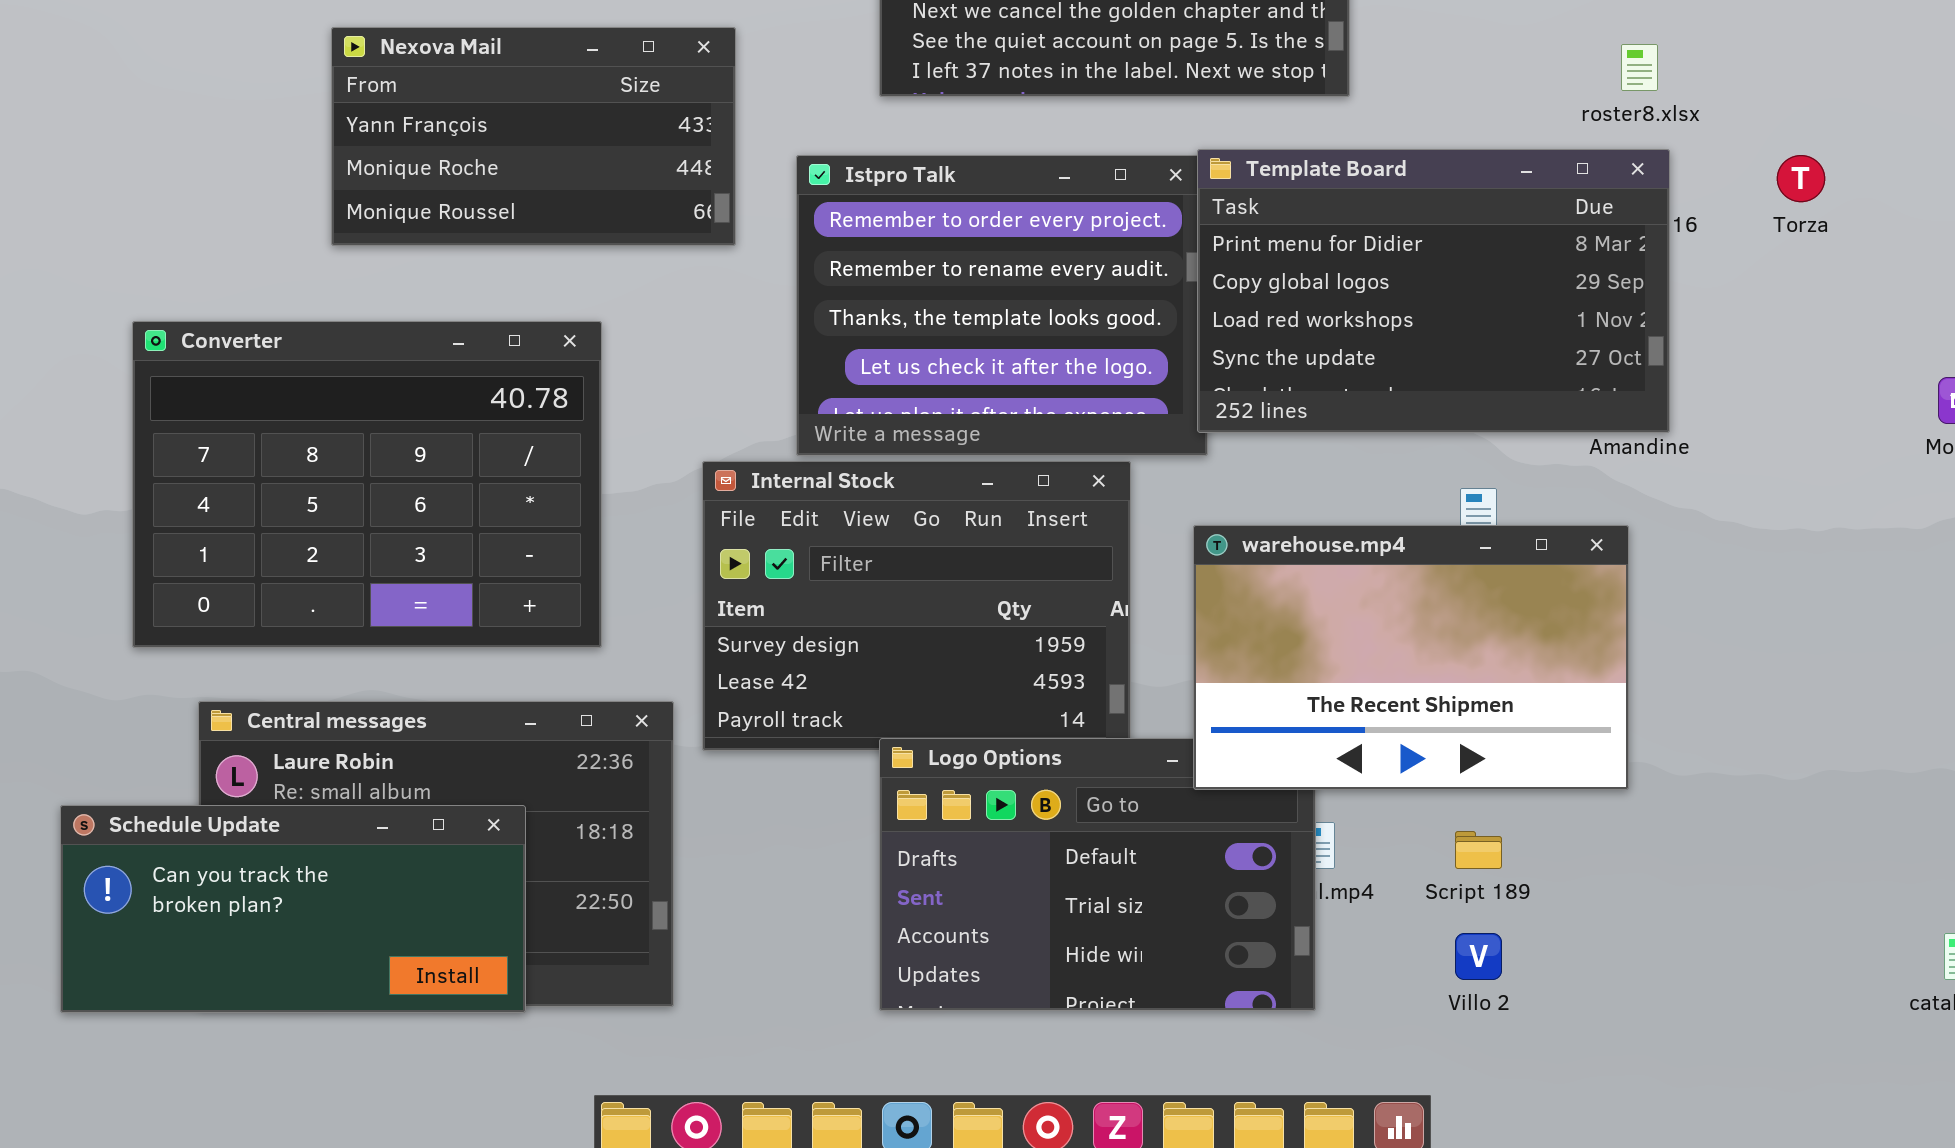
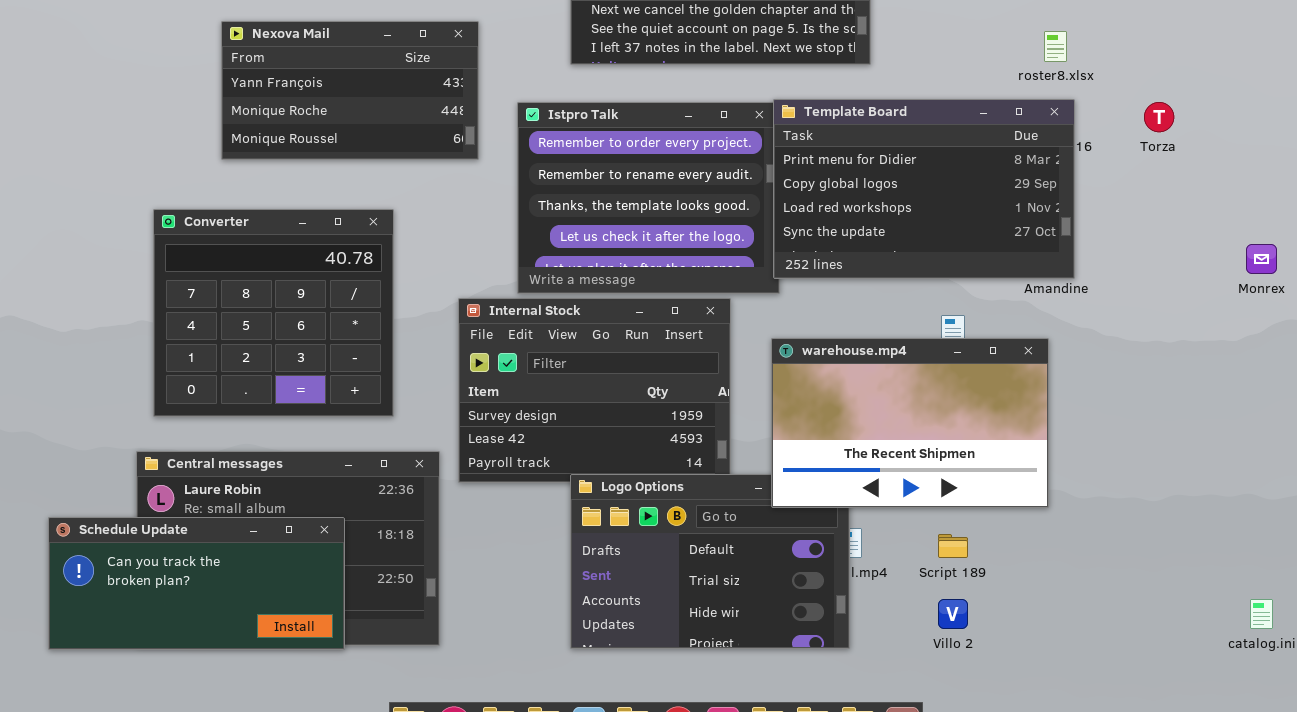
Converter: [132,321,602,648] -> [153,209,394,417], resized

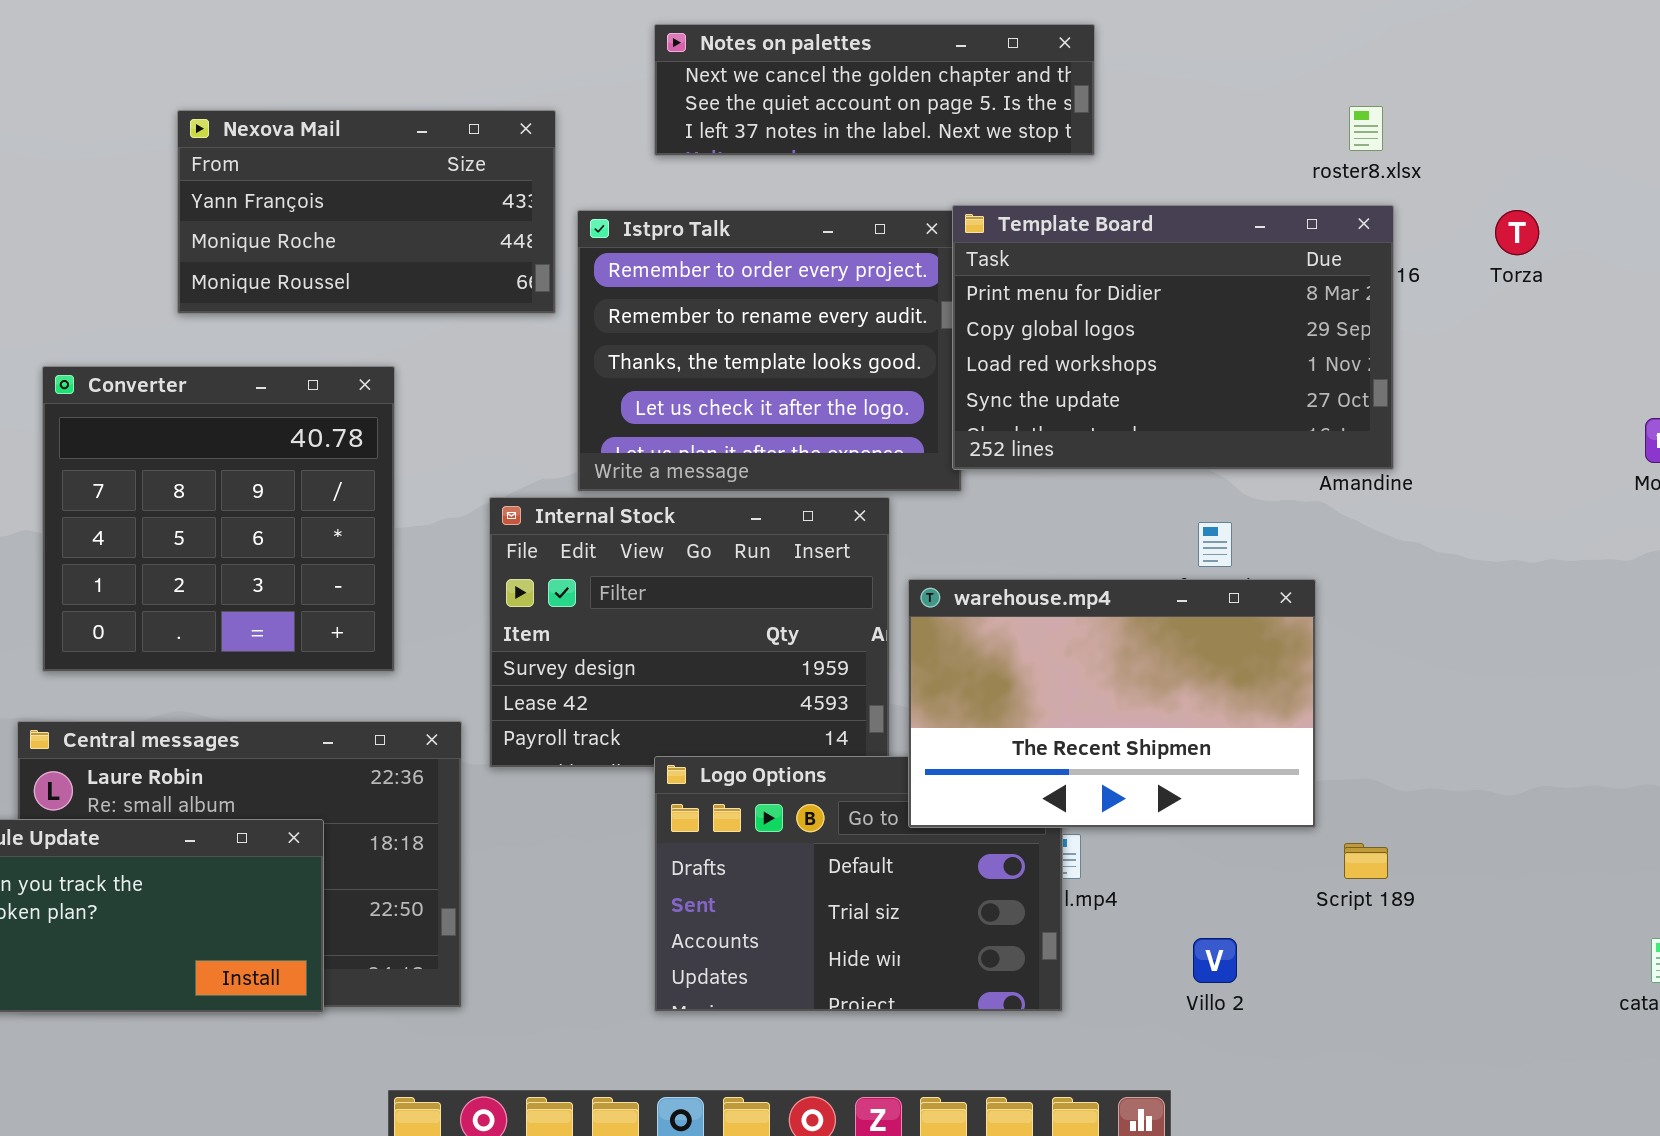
Nexova Mail: [221,21,479,160] -> [177,110,556,314], moved
warehouse.mp4: [771,338,1049,508] -> [908,579,1316,828], moved
Script 189: [938,534,968,558] -> [1344,843,1388,879], moved

